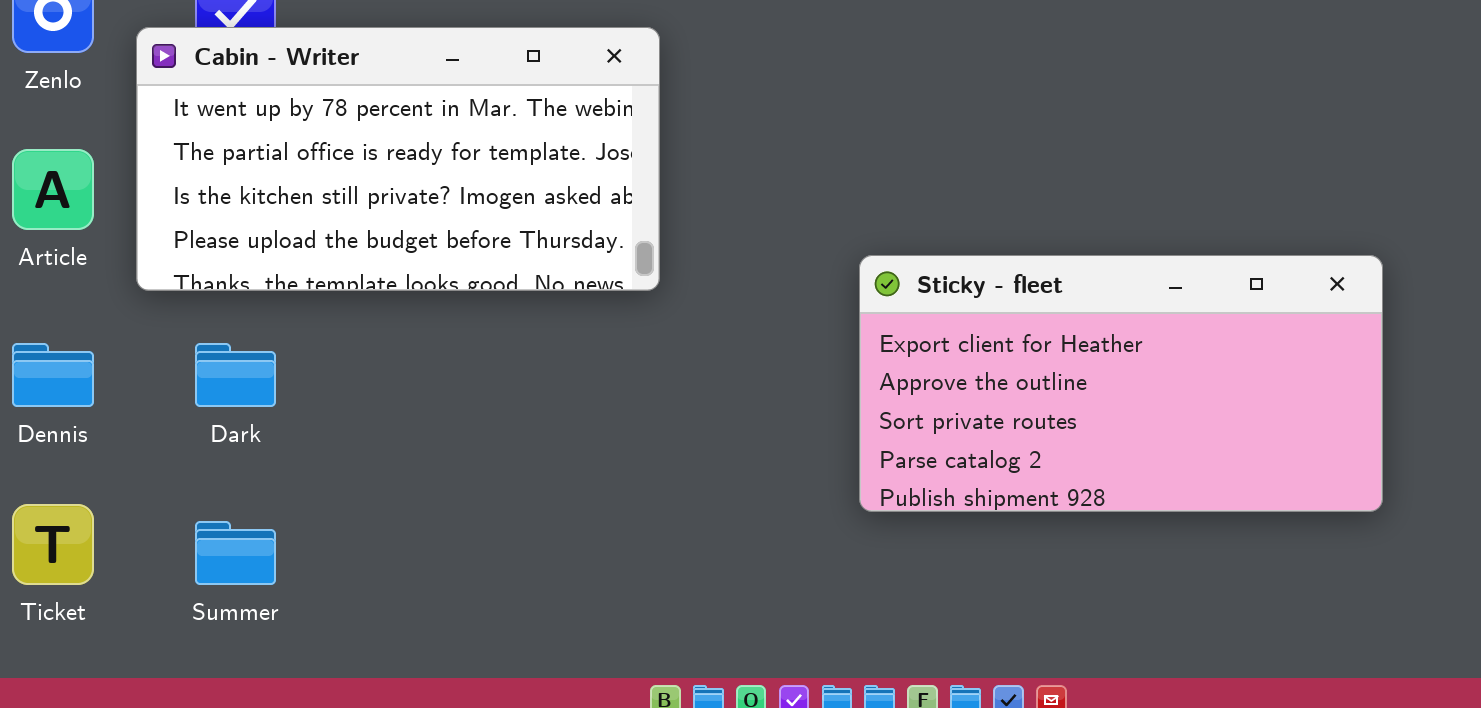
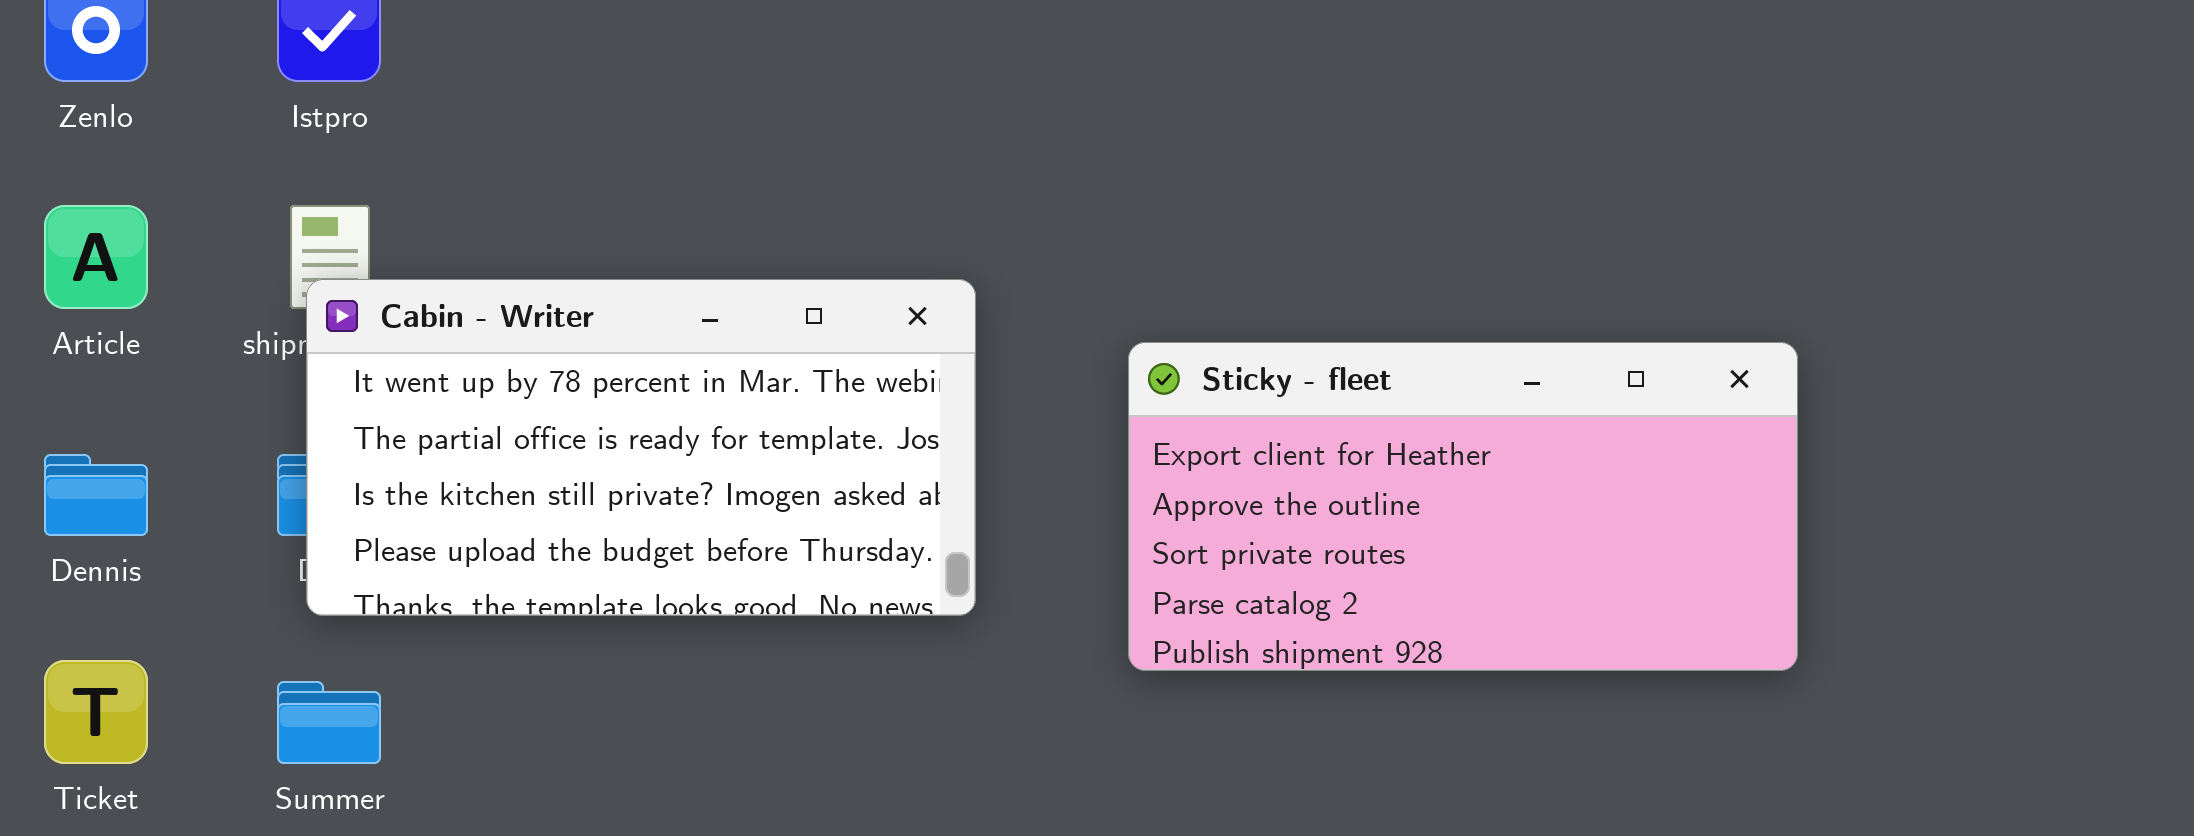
Cabin - Writer: [136,27,660,291] -> [306,279,976,616], moved

